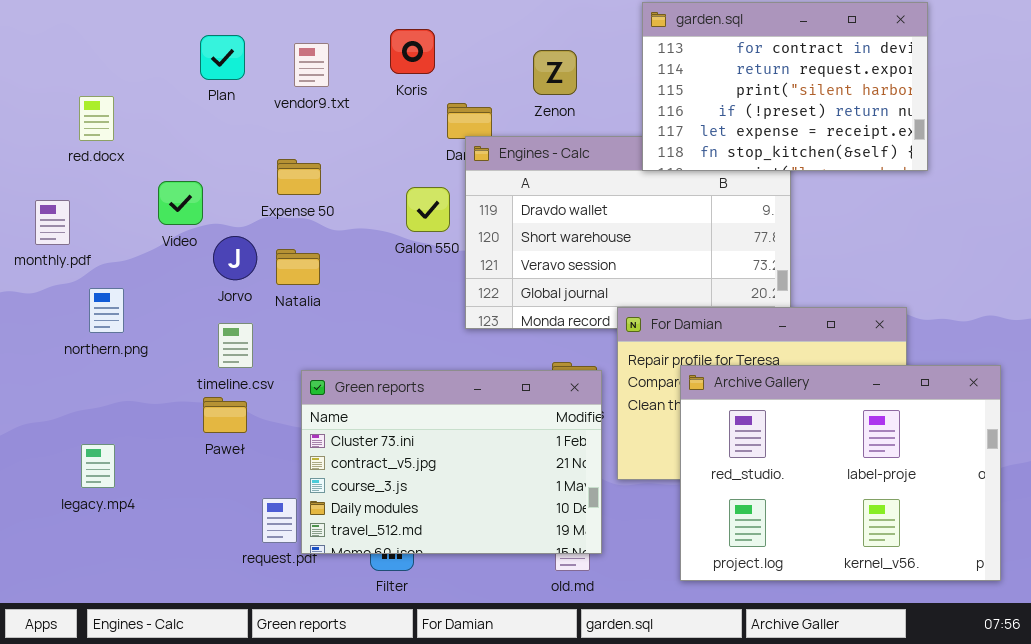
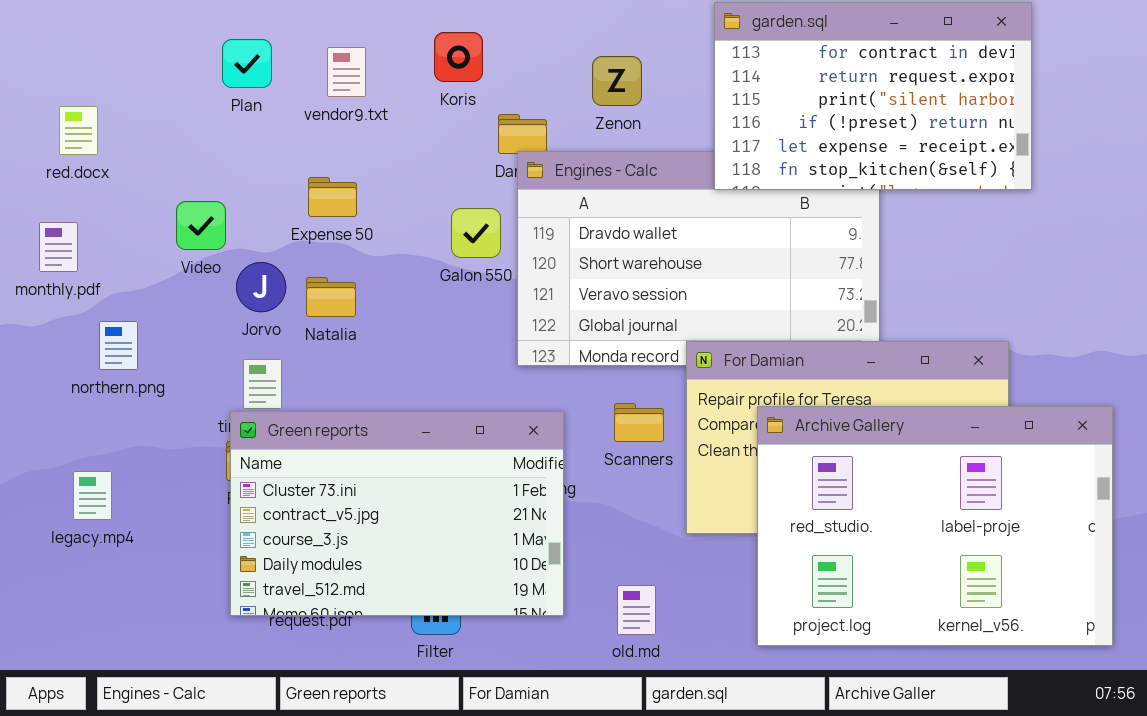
red.docx: [79,96,114,141] -> [59,106,98,155], moved
Green reports: [301,370,602,554] -> [230,411,564,616], moved
legacy.mp4: [81,444,115,488] -> [73,471,112,520], moved

